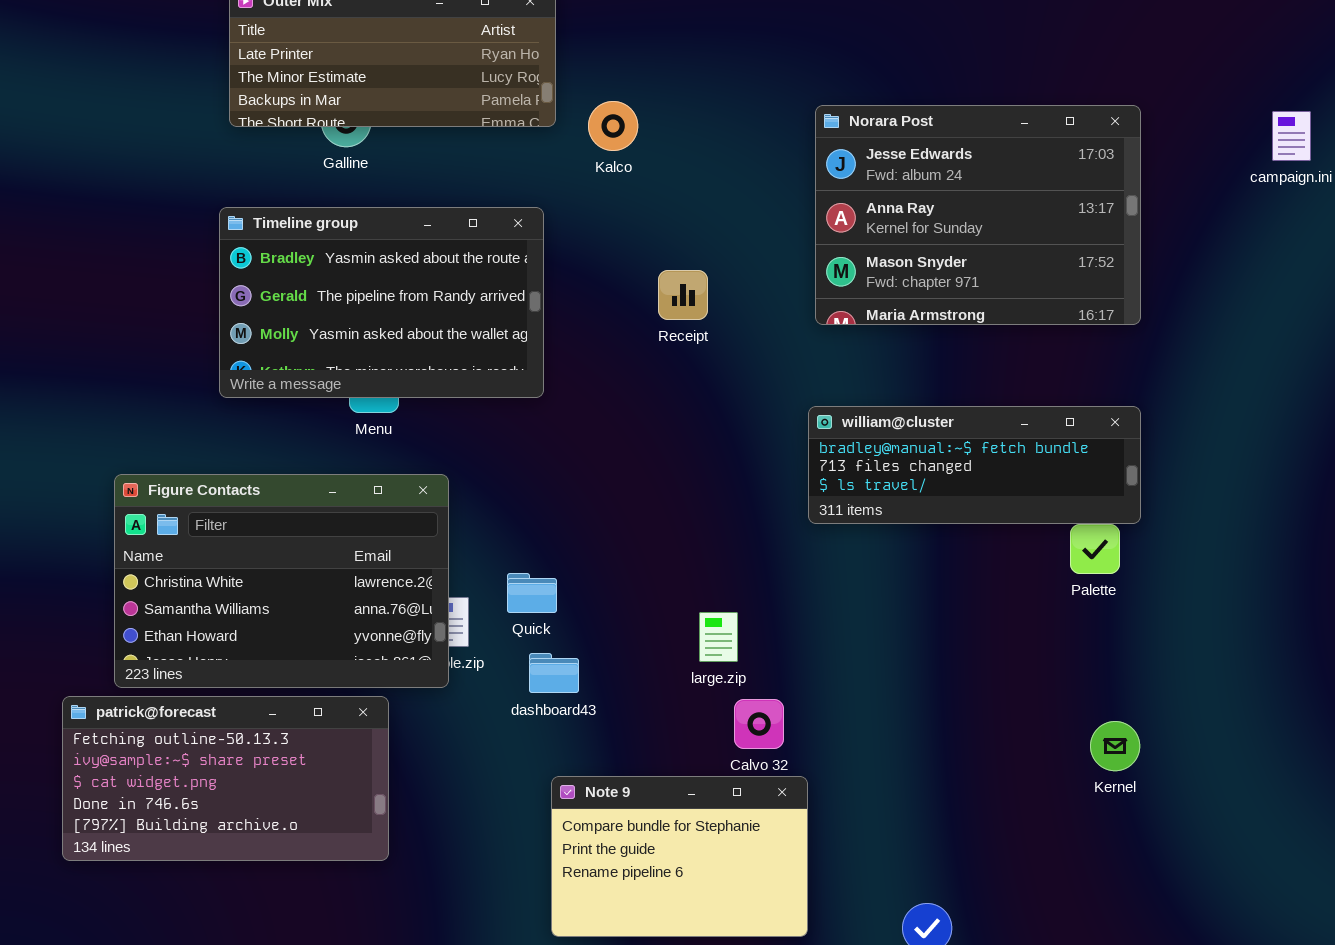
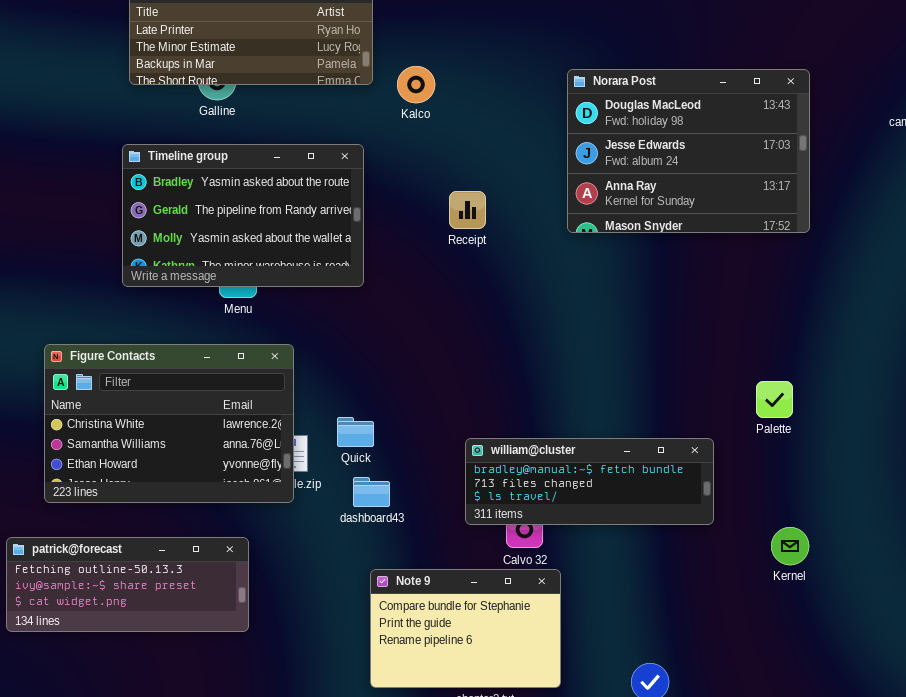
Norara Post: [815,105,1141,325] -> [567,69,810,233], scrolled up 1 row
william@cluster: [808,406,1141,524] -> [465,438,714,525], moved
patrick@forecast: [62,696,389,861] -> [6,537,249,632], resized

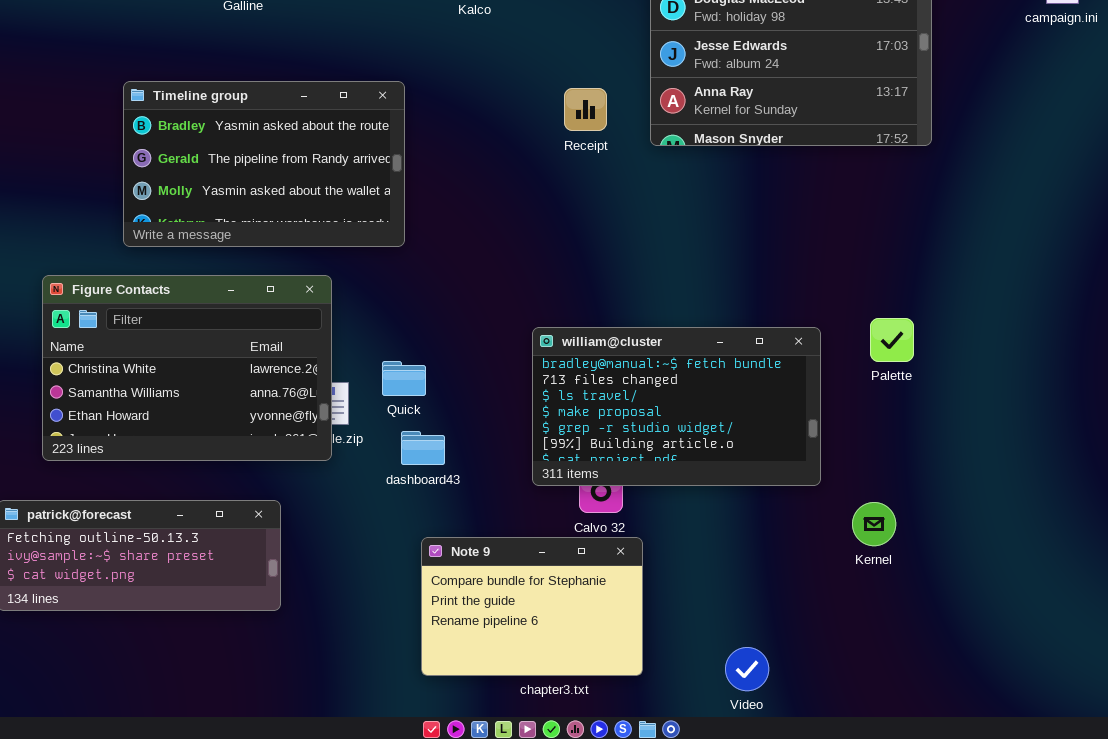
Timeline group: [122,144,364,287] -> [123,81,405,247], moved
Receipt: [449,191,486,229] -> [564,88,607,131], moved
william@cluster: [465,438,714,525] -> [532,327,821,486], resized
Kernel: [771,527,809,565] -> [852,502,896,546], moved

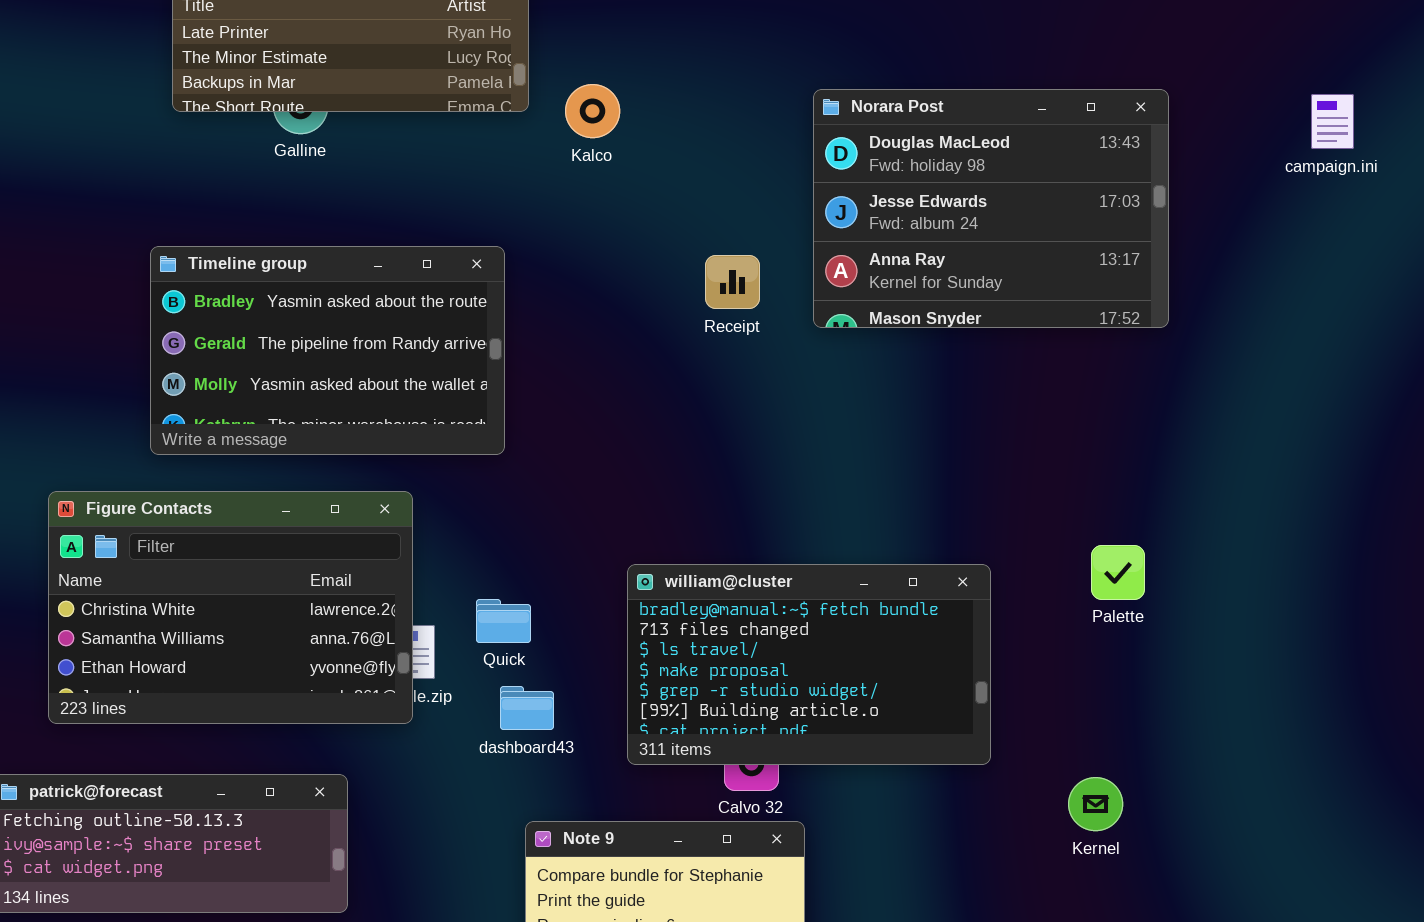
william@cluster: [532,327,821,486] -> [627,564,991,765], moved

